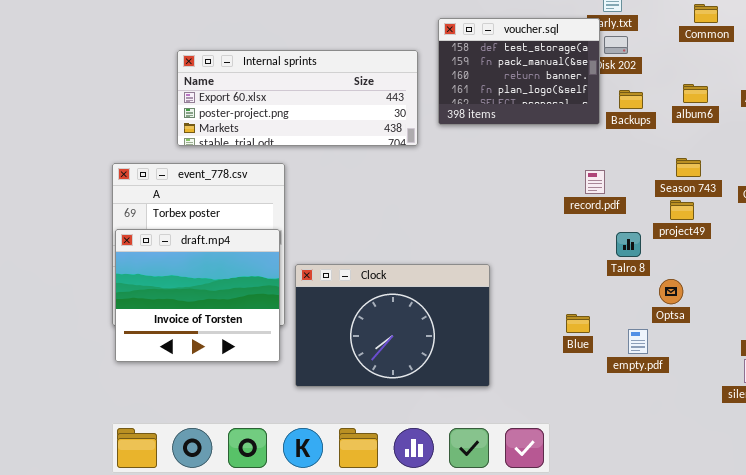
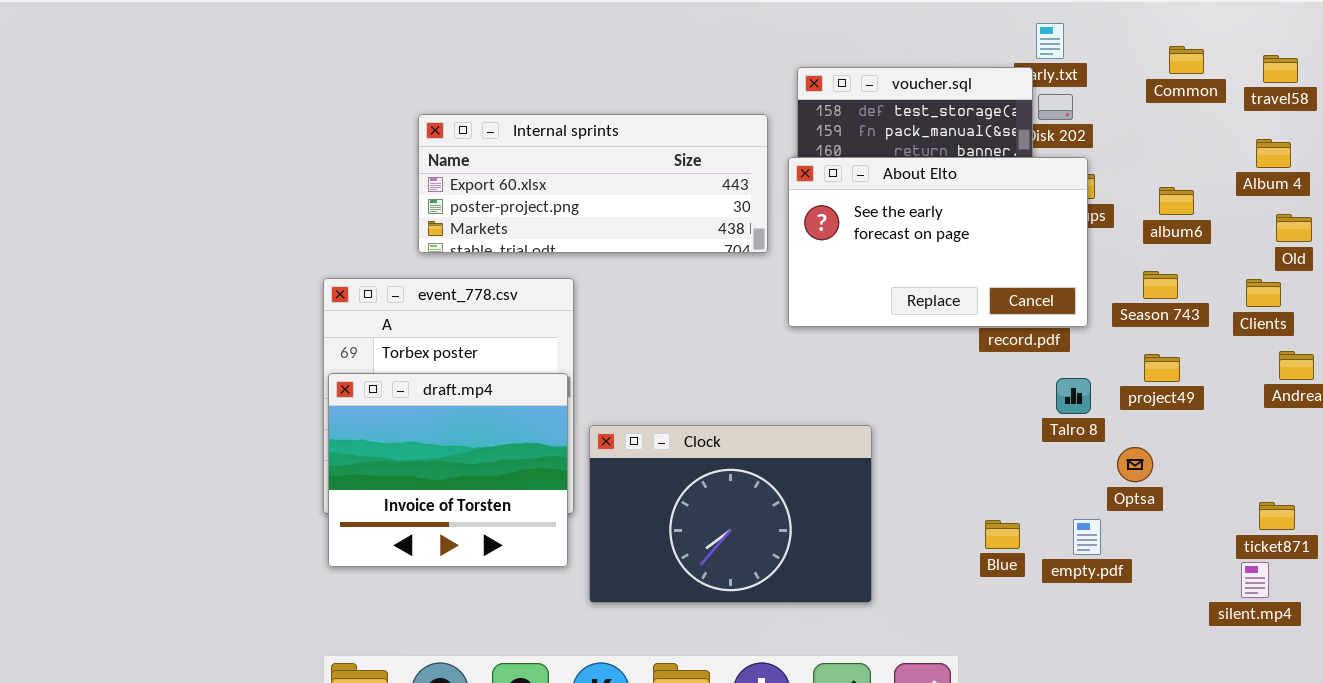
About Elto: none -> [788,157,1088,327], opened
album6: [683,84,708,103] -> [1159,187,1194,215], moved
project49: [670,200,694,220] -> [1144,354,1180,382], moved
Blue: [566,314,590,333] -> [985,520,1020,549], moved

